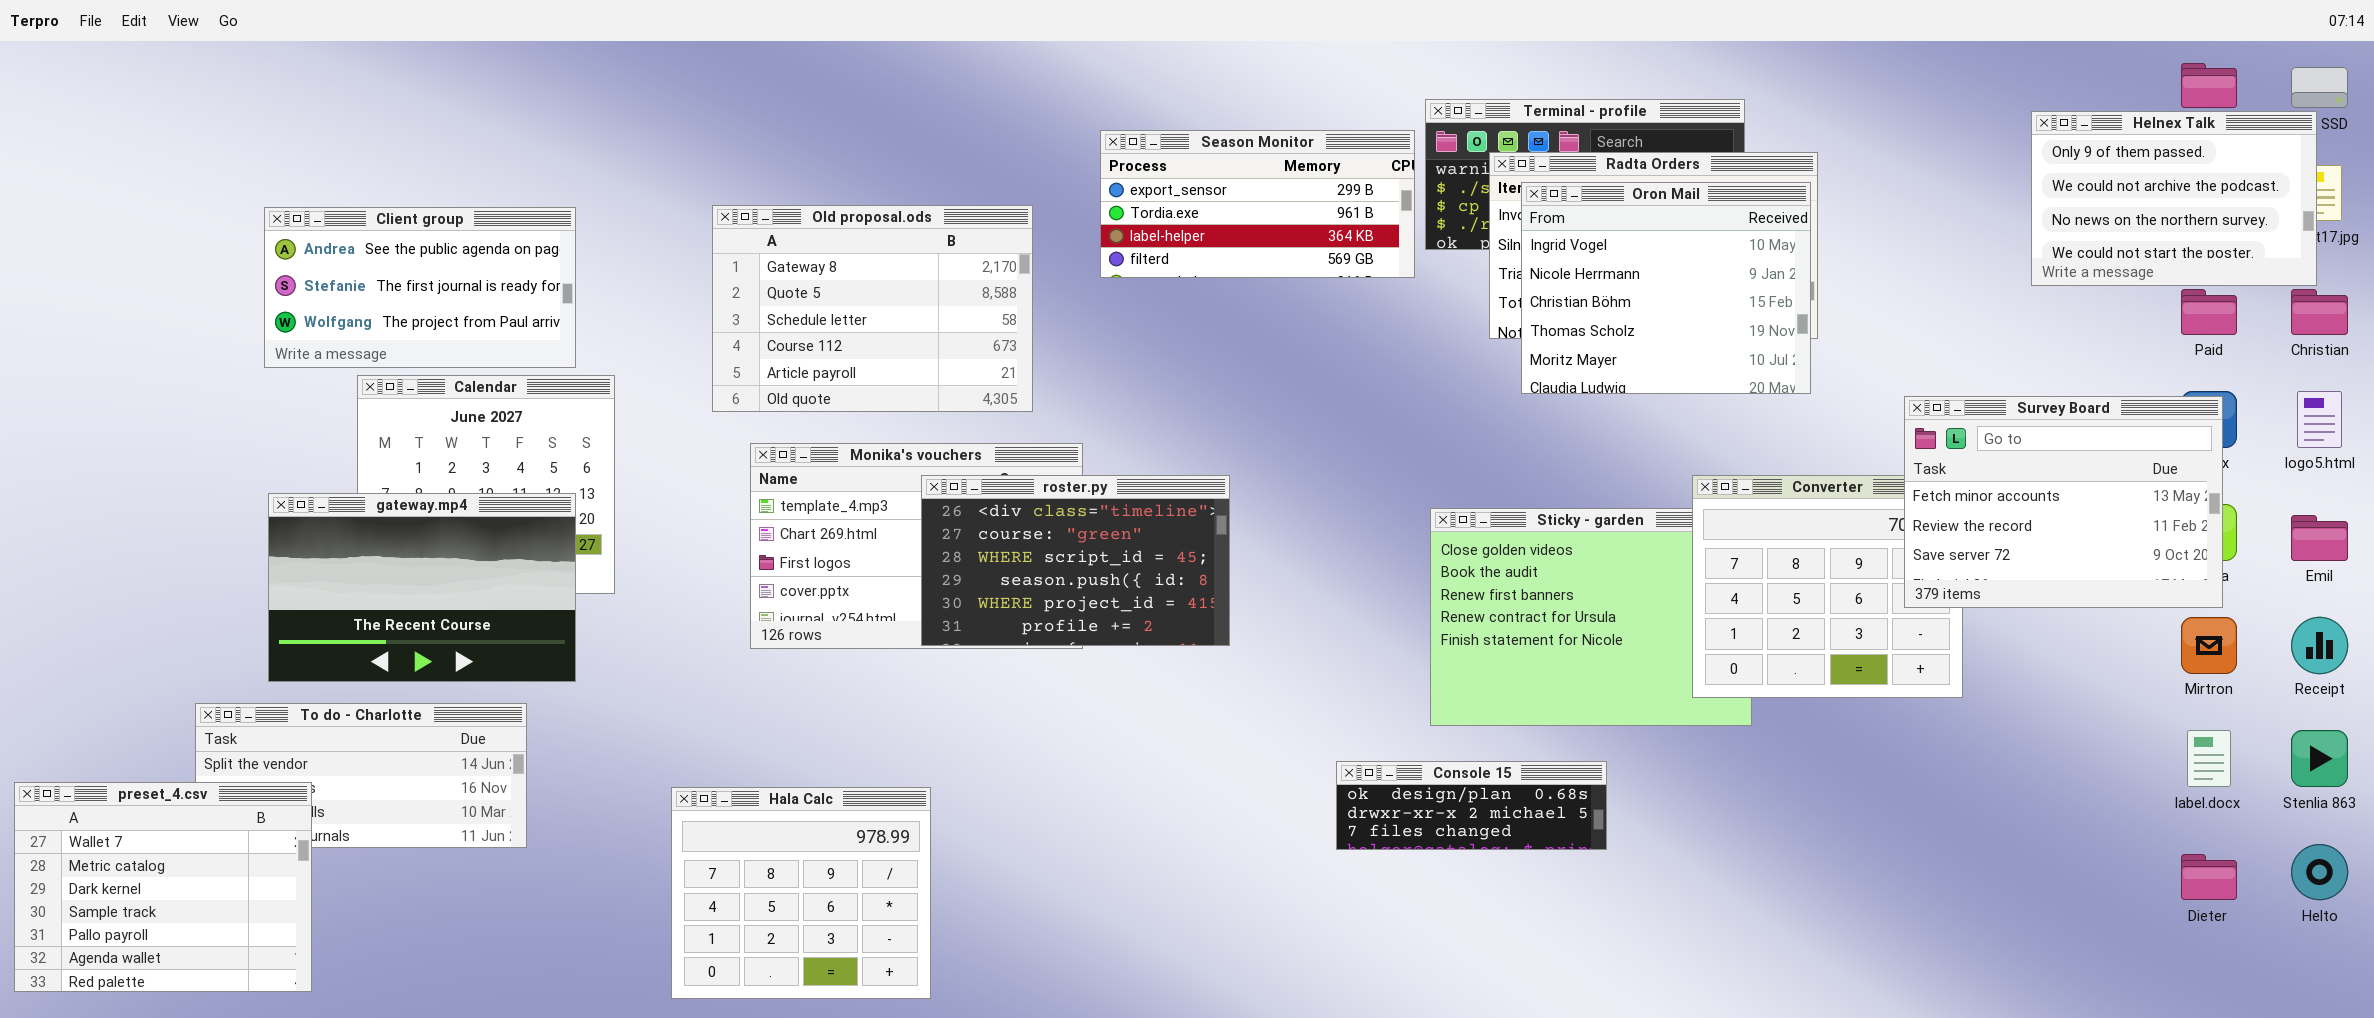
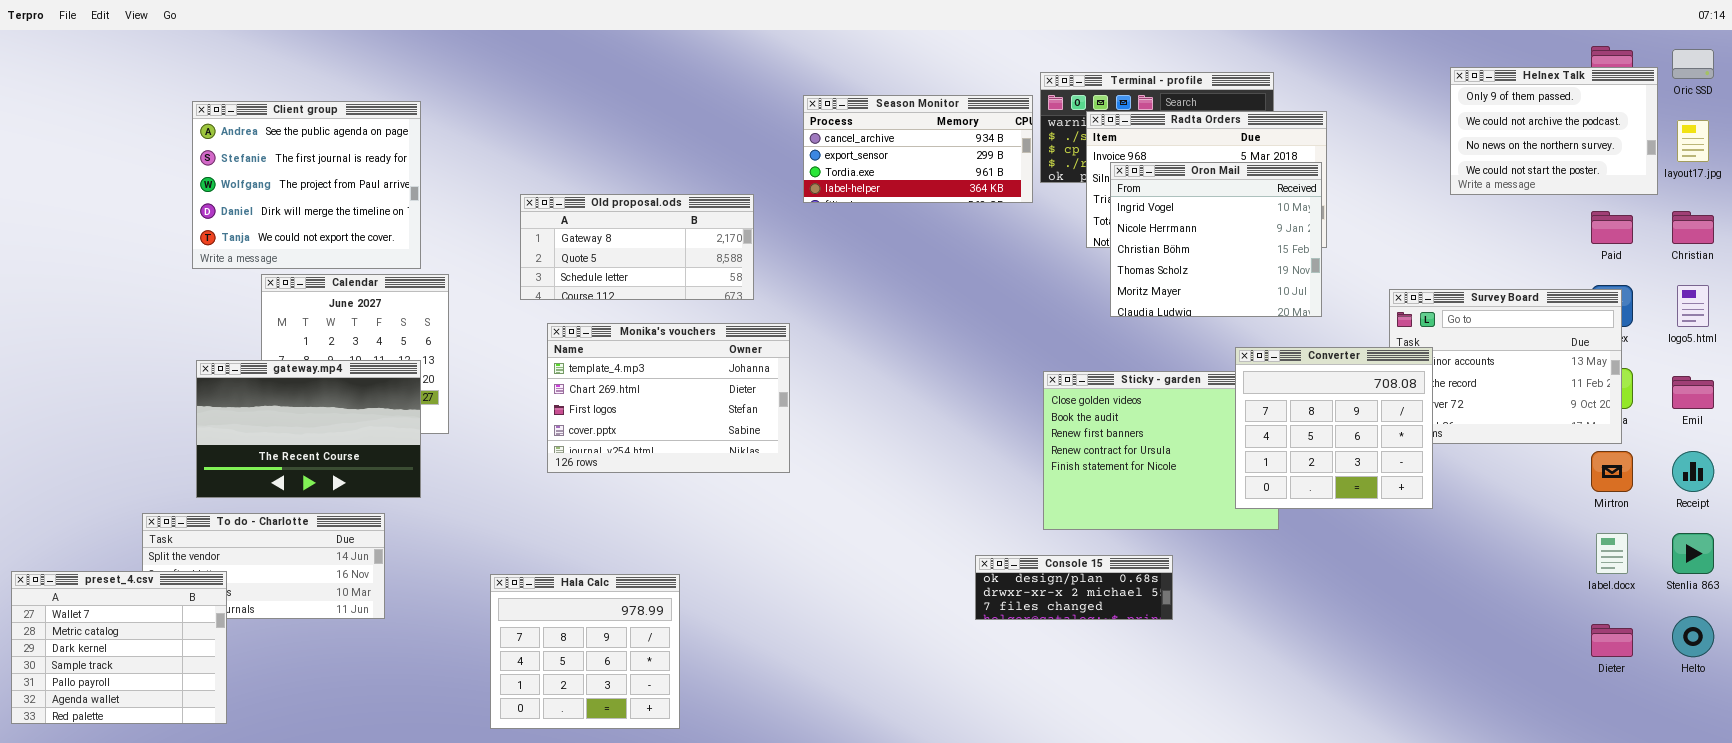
Helnex Talk: [2031,111,2317,286] -> [1450,67,1658,195], moved
Season Monitor: [1100,130,1415,278] -> [803,95,1033,203], scrolled up 1 row
Oron Mail: [1521,182,1811,394] -> [1110,162,1322,317], moved
Old proposal.ods: [712,205,1033,412] -> [520,194,754,300], resized
Client group: [264,207,576,368] -> [192,101,421,269], resized
roster.py: [921,475,1230,646] -> none, closed
Converter: [1692,475,1963,698] -> [1235,347,1433,509], raised

